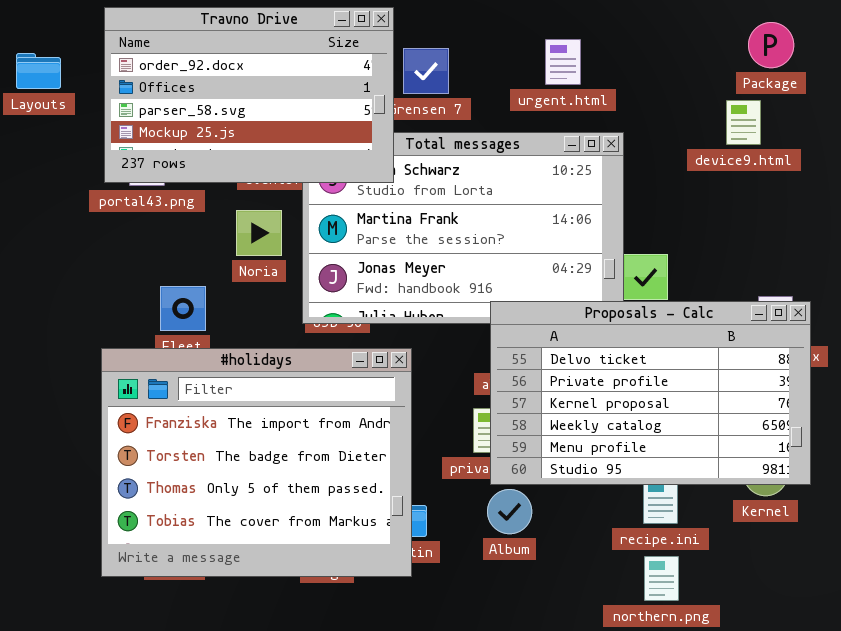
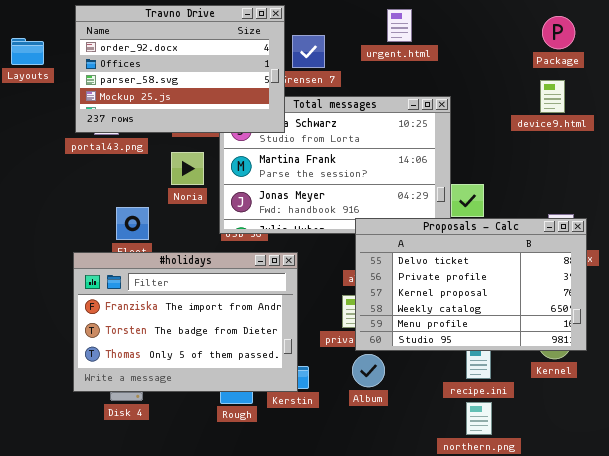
urgent.html: [545,39,581,85] -> [387,9,412,42], moved
device9.html: [726,100,761,145] -> [540,80,565,113], moved
#holidays: [101,348,412,577] -> [73,252,298,392], resized

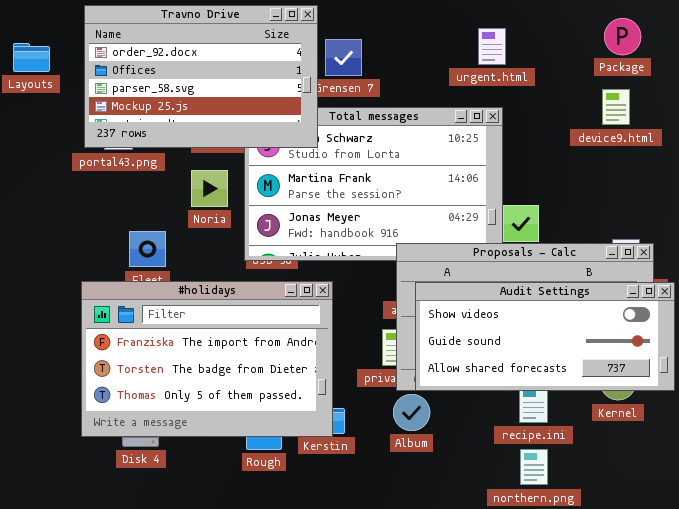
urgent.html: [387,9,412,42] -> [478,28,506,65], moved
Audit Settings: none -> [415,282,675,391], opened

